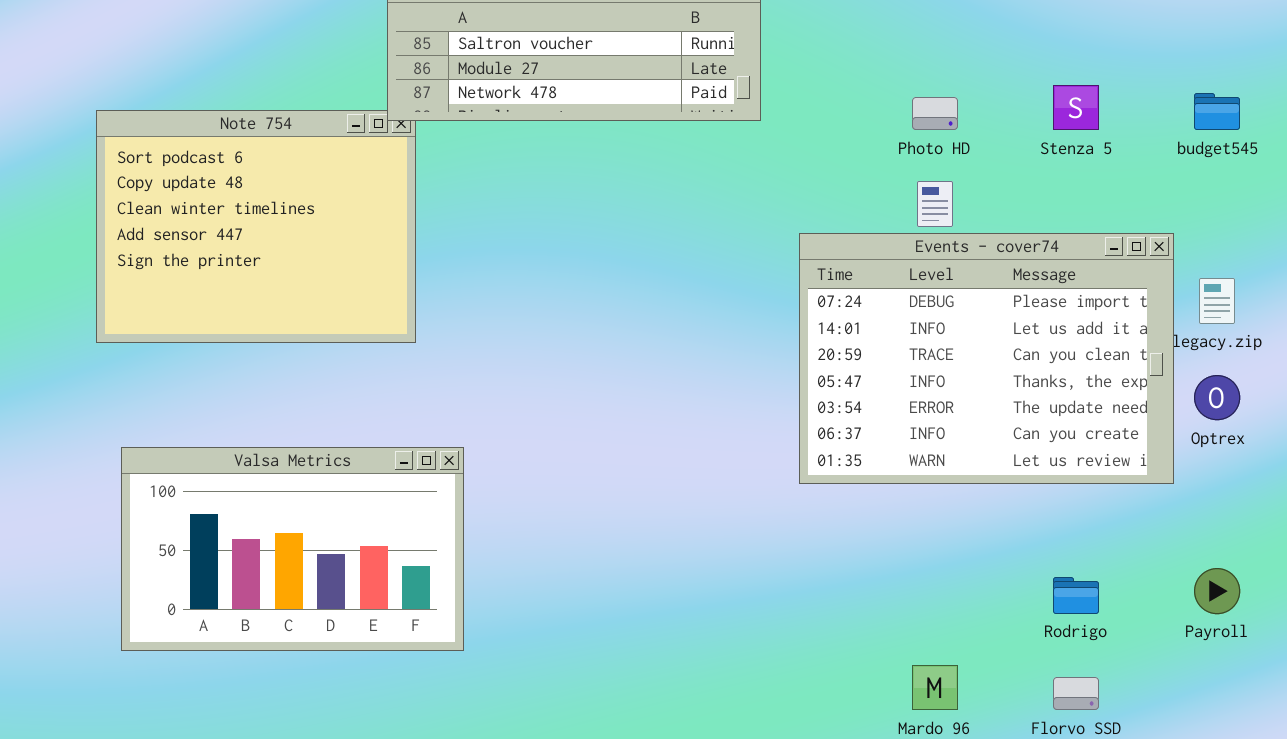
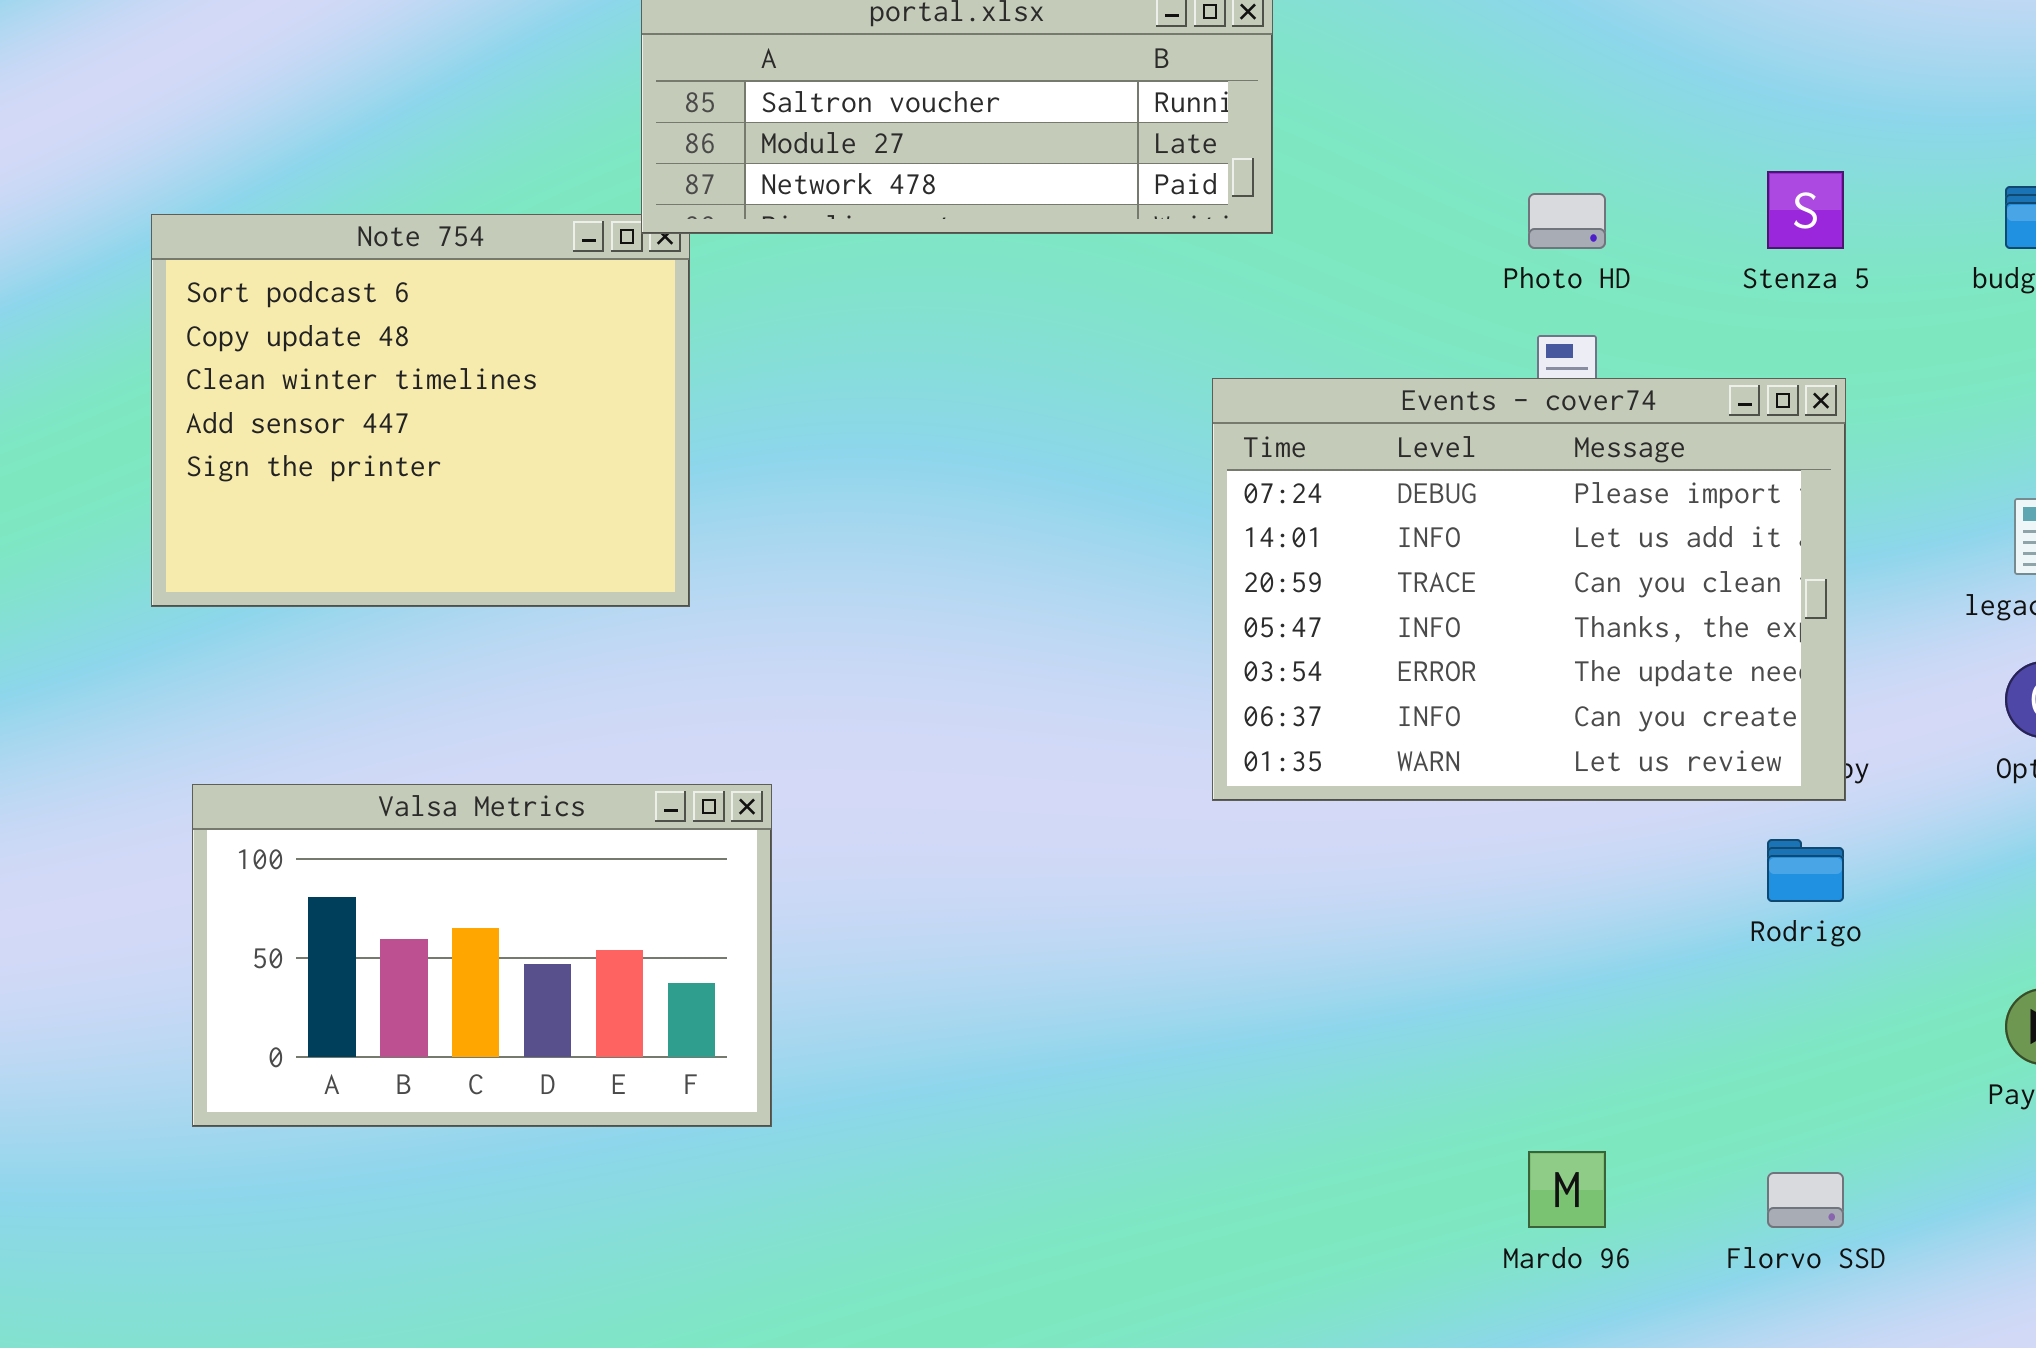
Events - cover74: [799,233,1174,484] -> [1212,378,1846,801], moved
Rodrigo: [1053,577,1099,614] -> [1767,839,1844,902], moved

